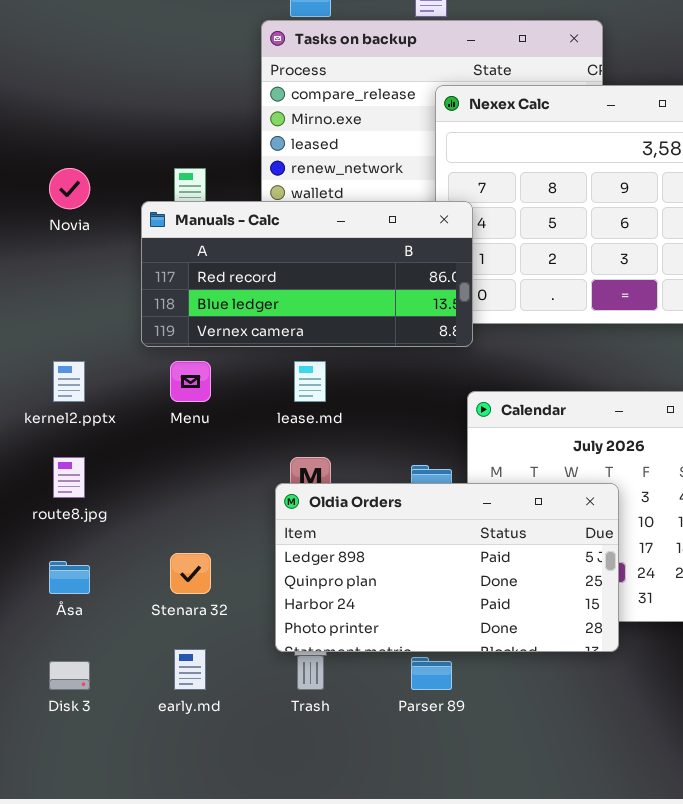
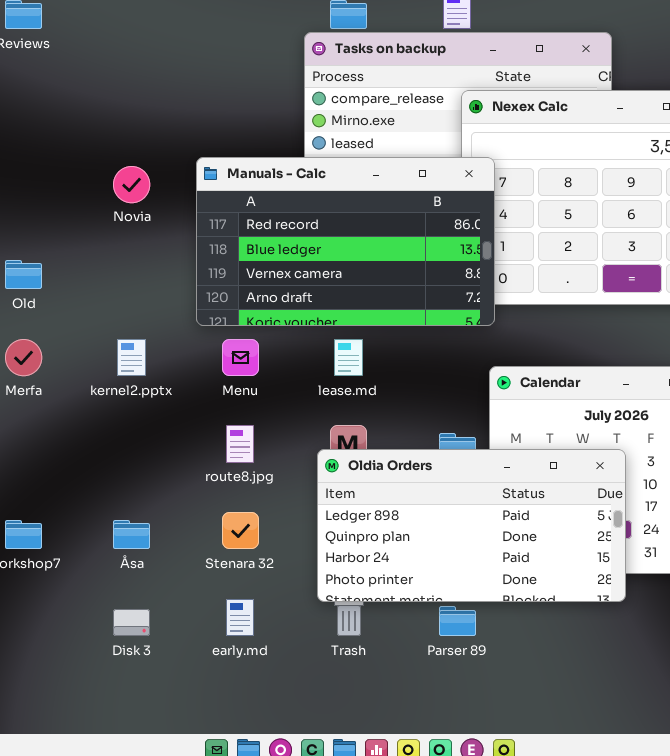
Manuals - Calc: [141,201,473,347] -> [196,157,495,326], resized
route8.jpg: [53,457,85,498] -> [226,425,254,463], moved

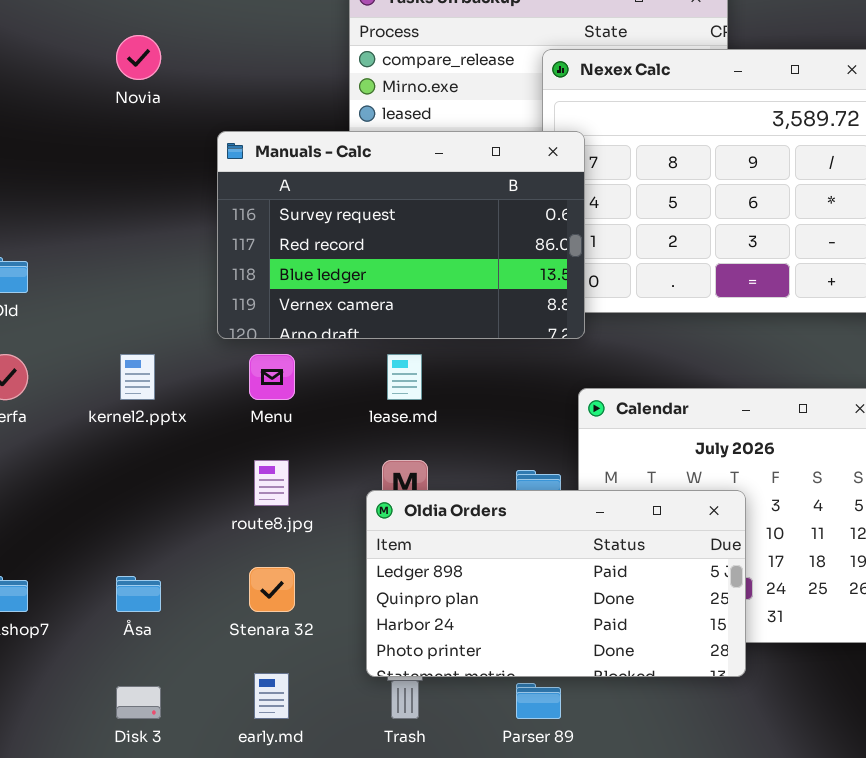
Manuals - Calc: [196,157,495,326] -> [217,131,585,339], scrolled up 1 row
Novia: [113,166,150,203] -> [116,35,161,80], moved

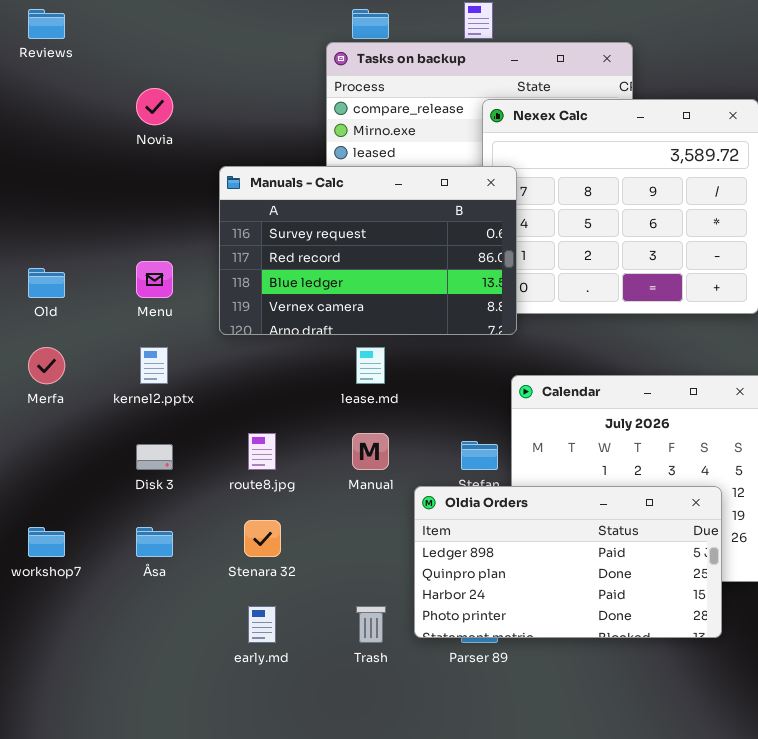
Menu: [249,354,295,400] -> [136,261,173,298], moved
Oldia Orders: [366,490,746,677] -> [414,486,722,638], moved
Disk 3: [116,686,161,719] -> [136,444,173,470], moved

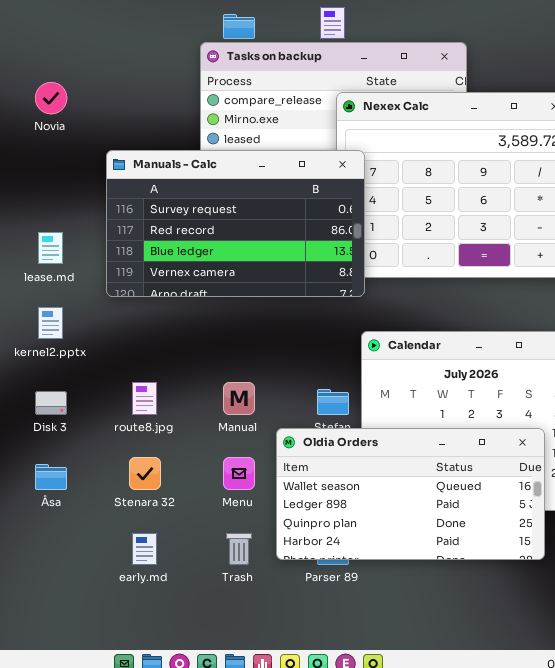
Menu: [136,261,173,298] -> [223,457,255,490], moved
lease.md: [356,347,385,384] -> [38,232,63,264], moved
Oldia Orders: [414,486,722,638] -> [276,428,545,560], scrolled up 1 row

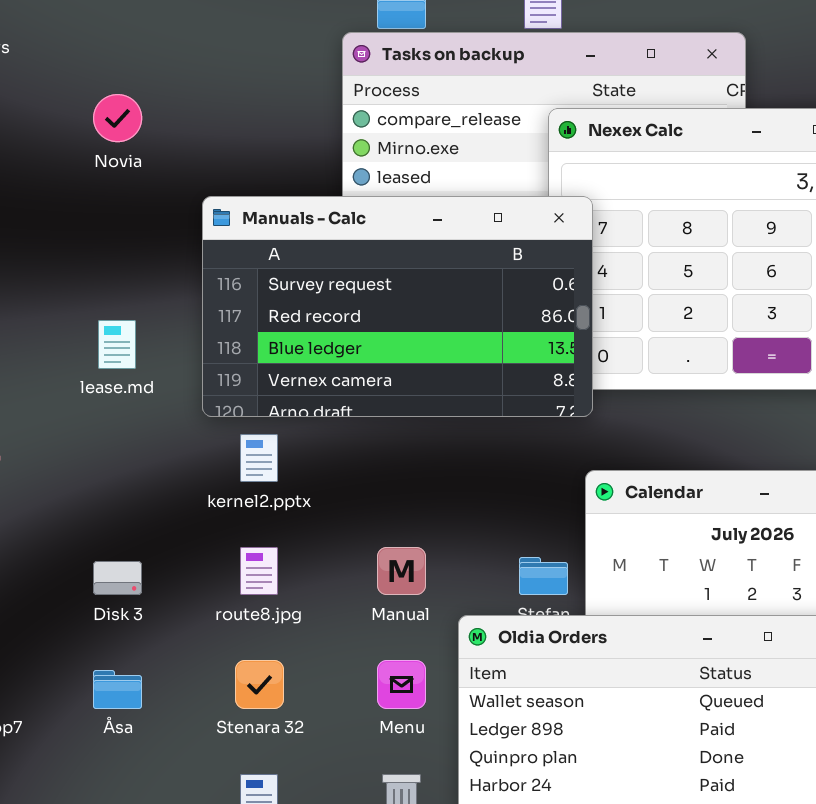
kernel2.pptx: [38,307,63,339] -> [240,434,278,482], moved

